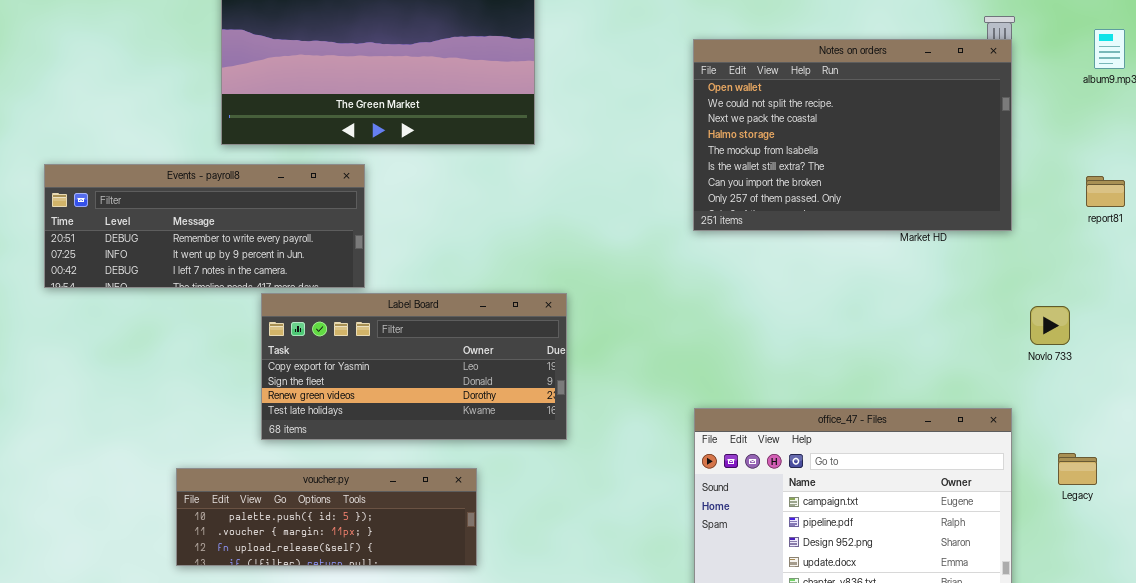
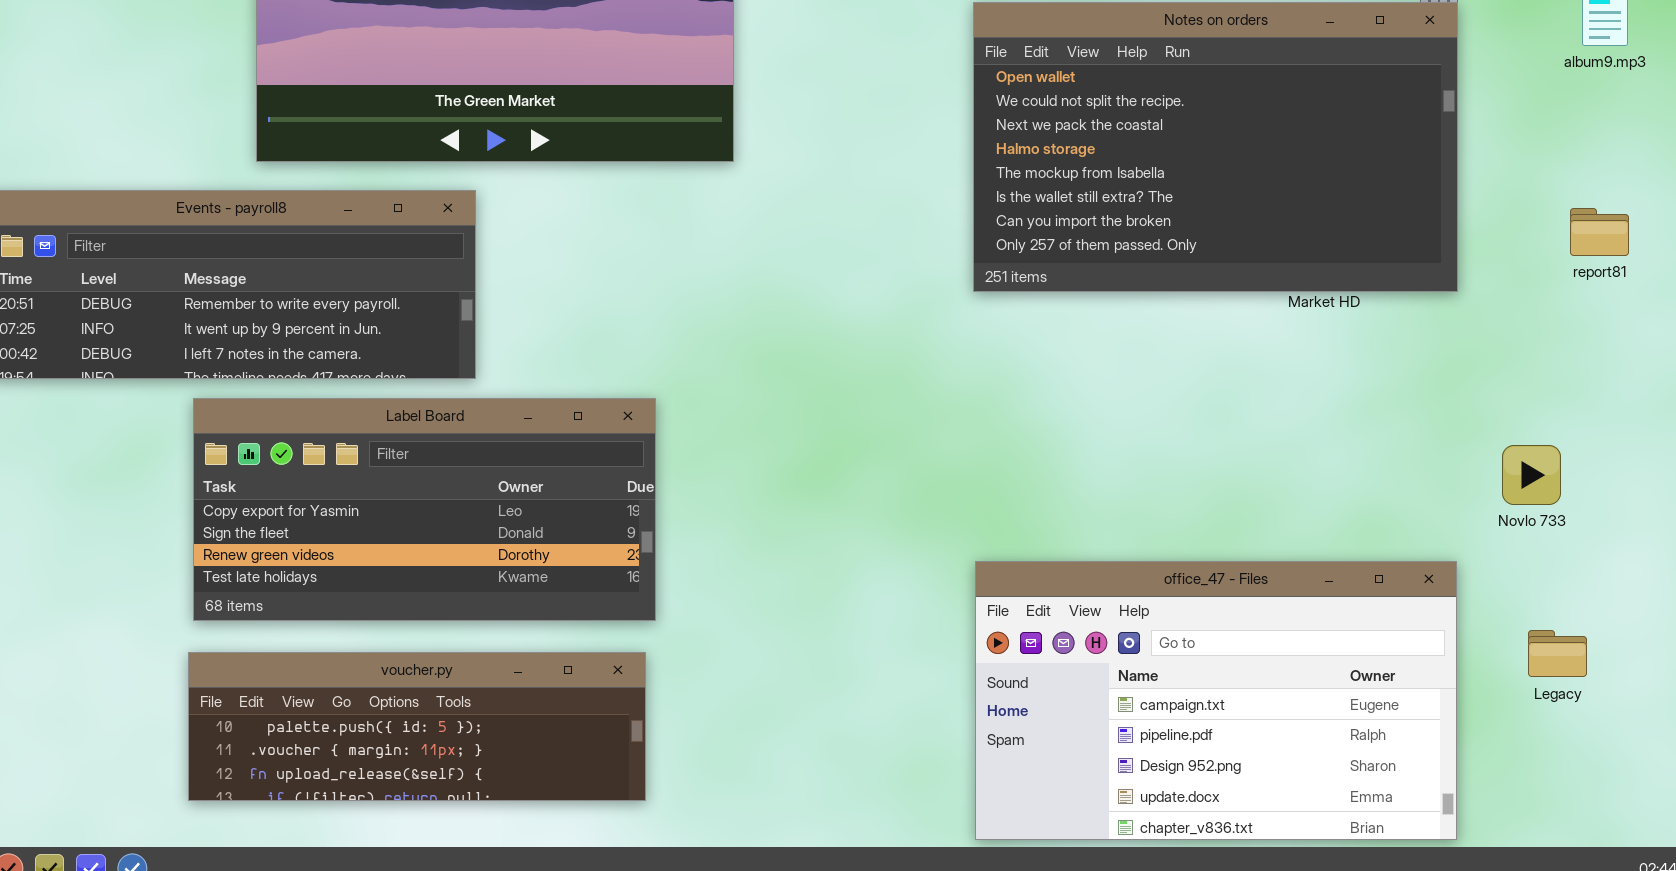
Label Board: [261,293,567,440] -> [193,398,656,621], moved
Novlo 733: [1030,306,1070,345] -> [1502,445,1561,505], moved

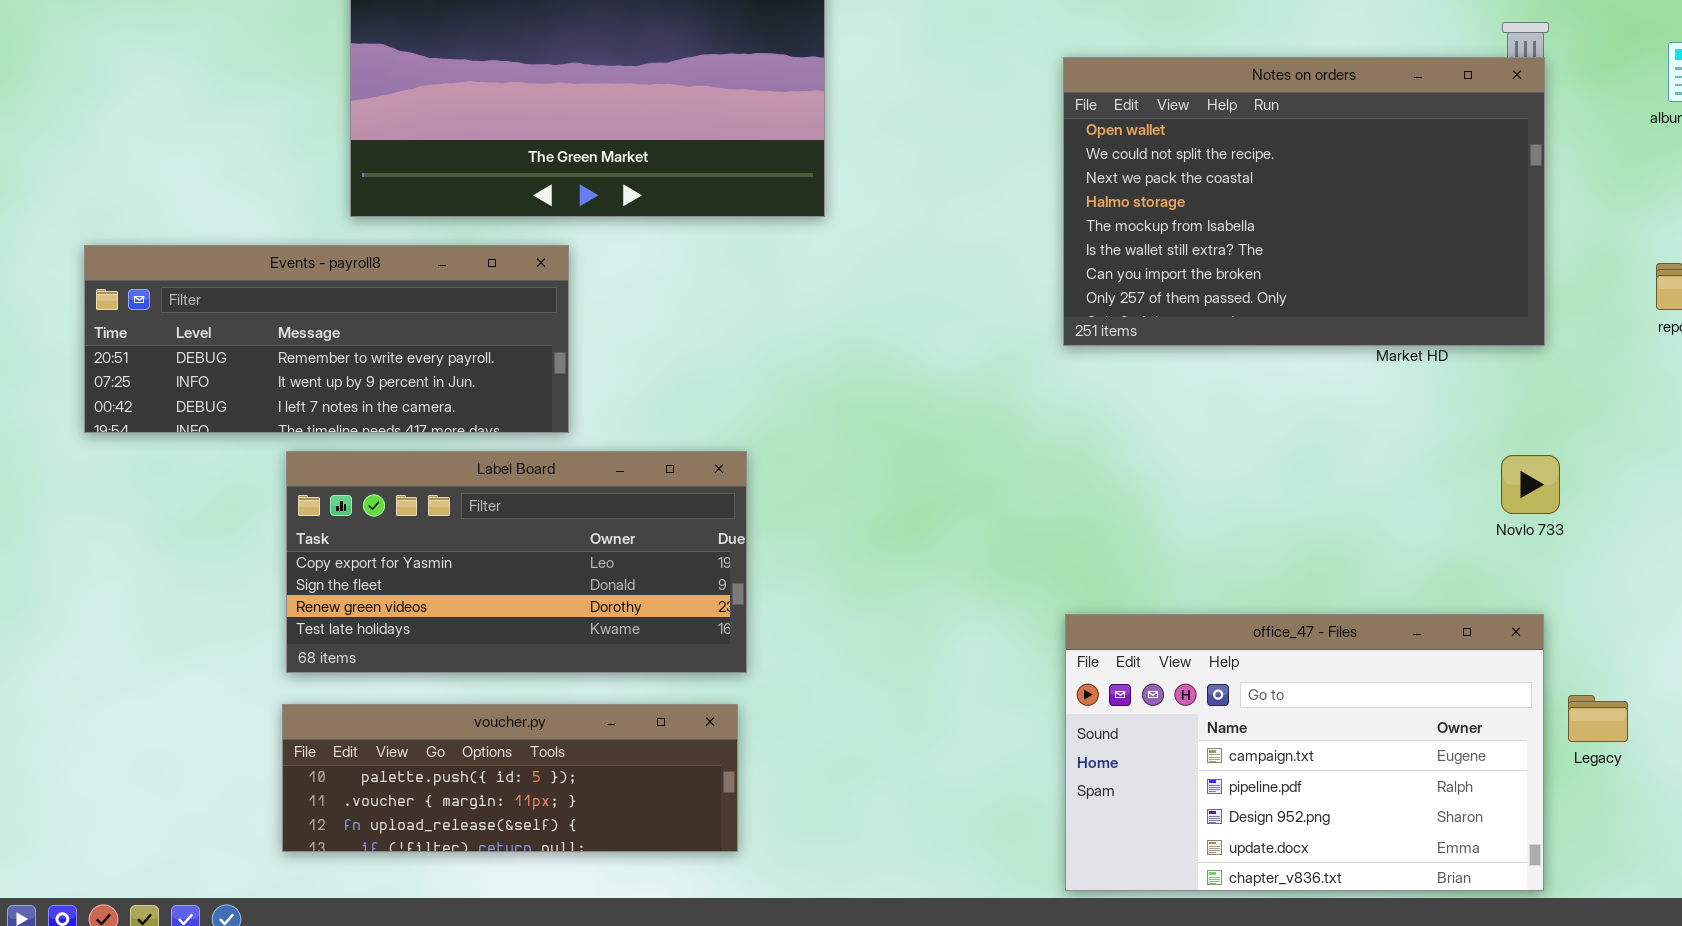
Novlo 733: [1502,445,1561,505] -> [1501,455,1560,514], moved
Legacy: [1528,630,1587,677] -> [1568,695,1628,742], moved

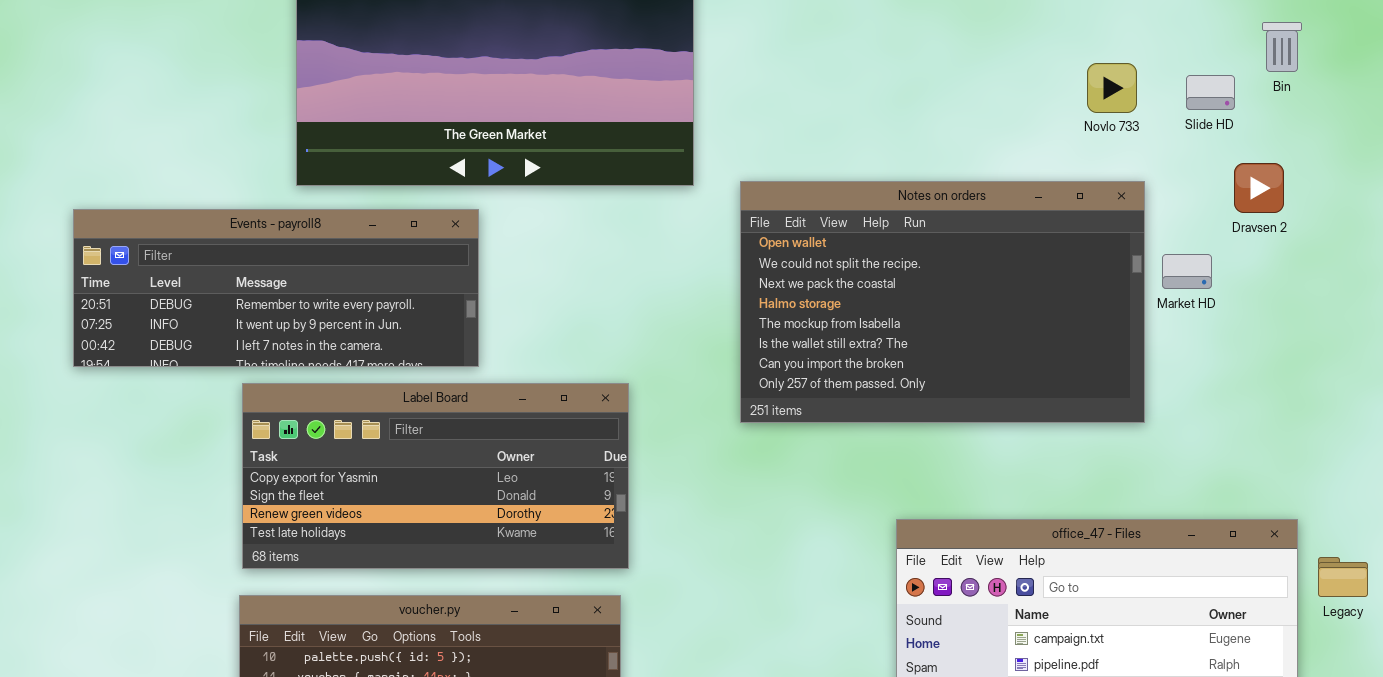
Notes on orders: [1063,57,1545,346] -> [740,181,1145,423], moved
Novlo 733: [1501,455,1560,514] -> [1087,63,1137,113], moved
Legacy: [1568,695,1628,742] -> [1318,557,1368,597], moved

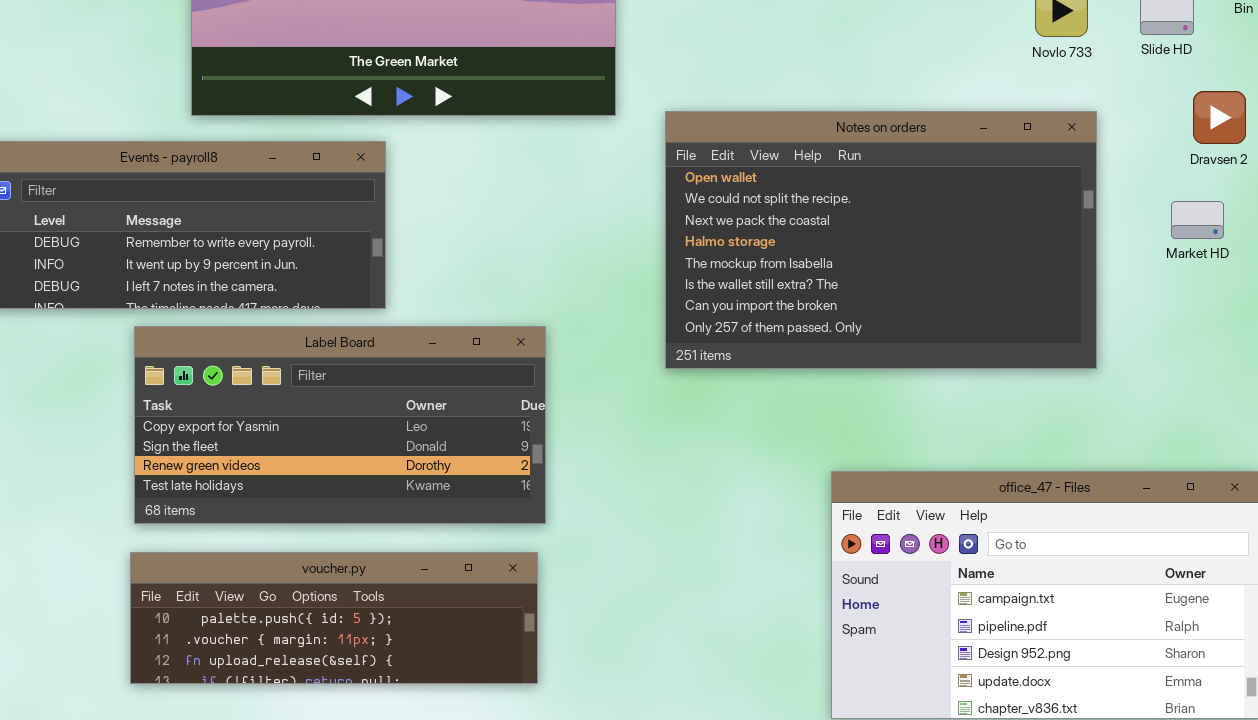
Market HD: [1162,254,1212,289] -> [1171,201,1224,239], moved

